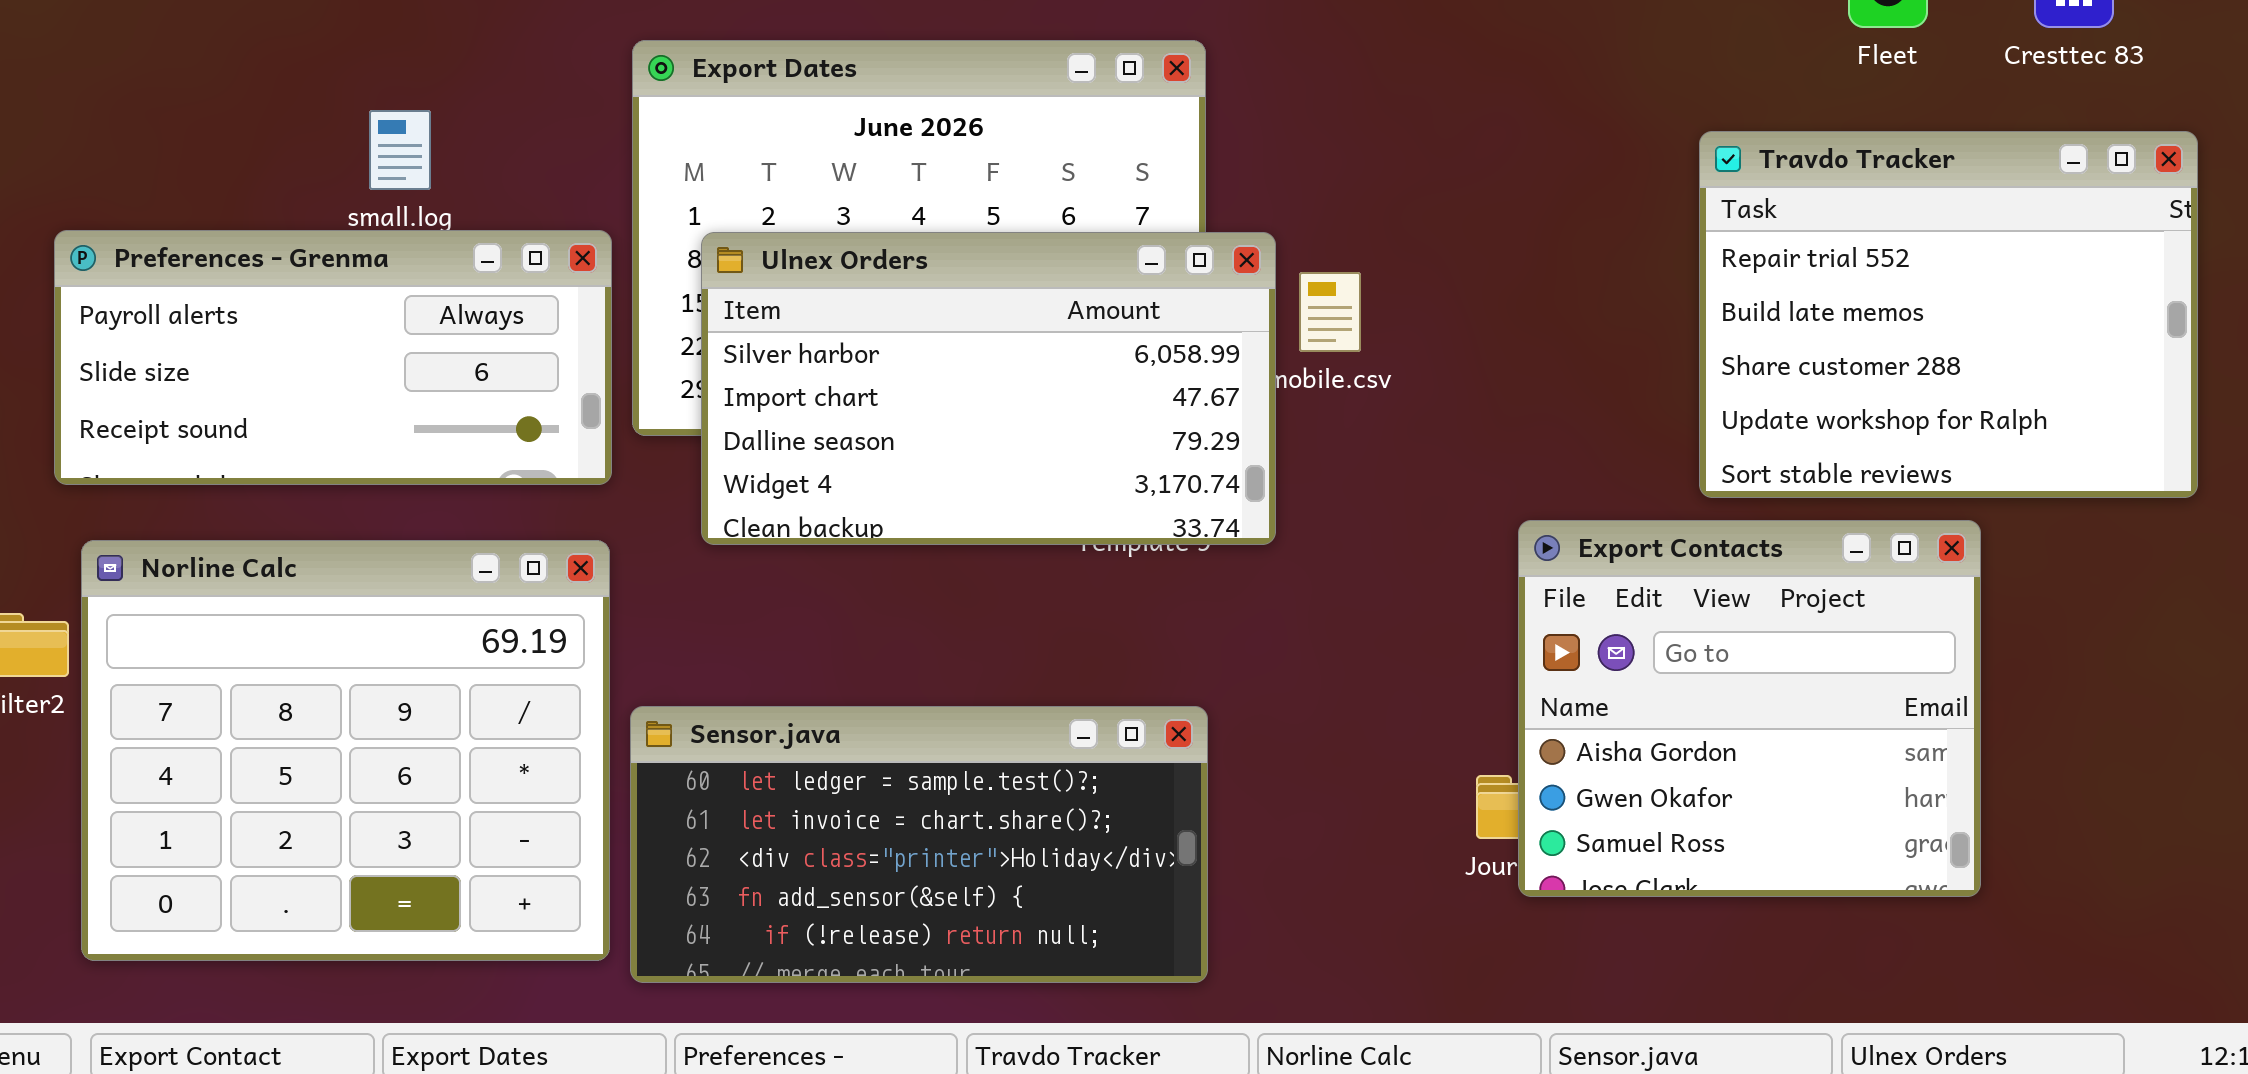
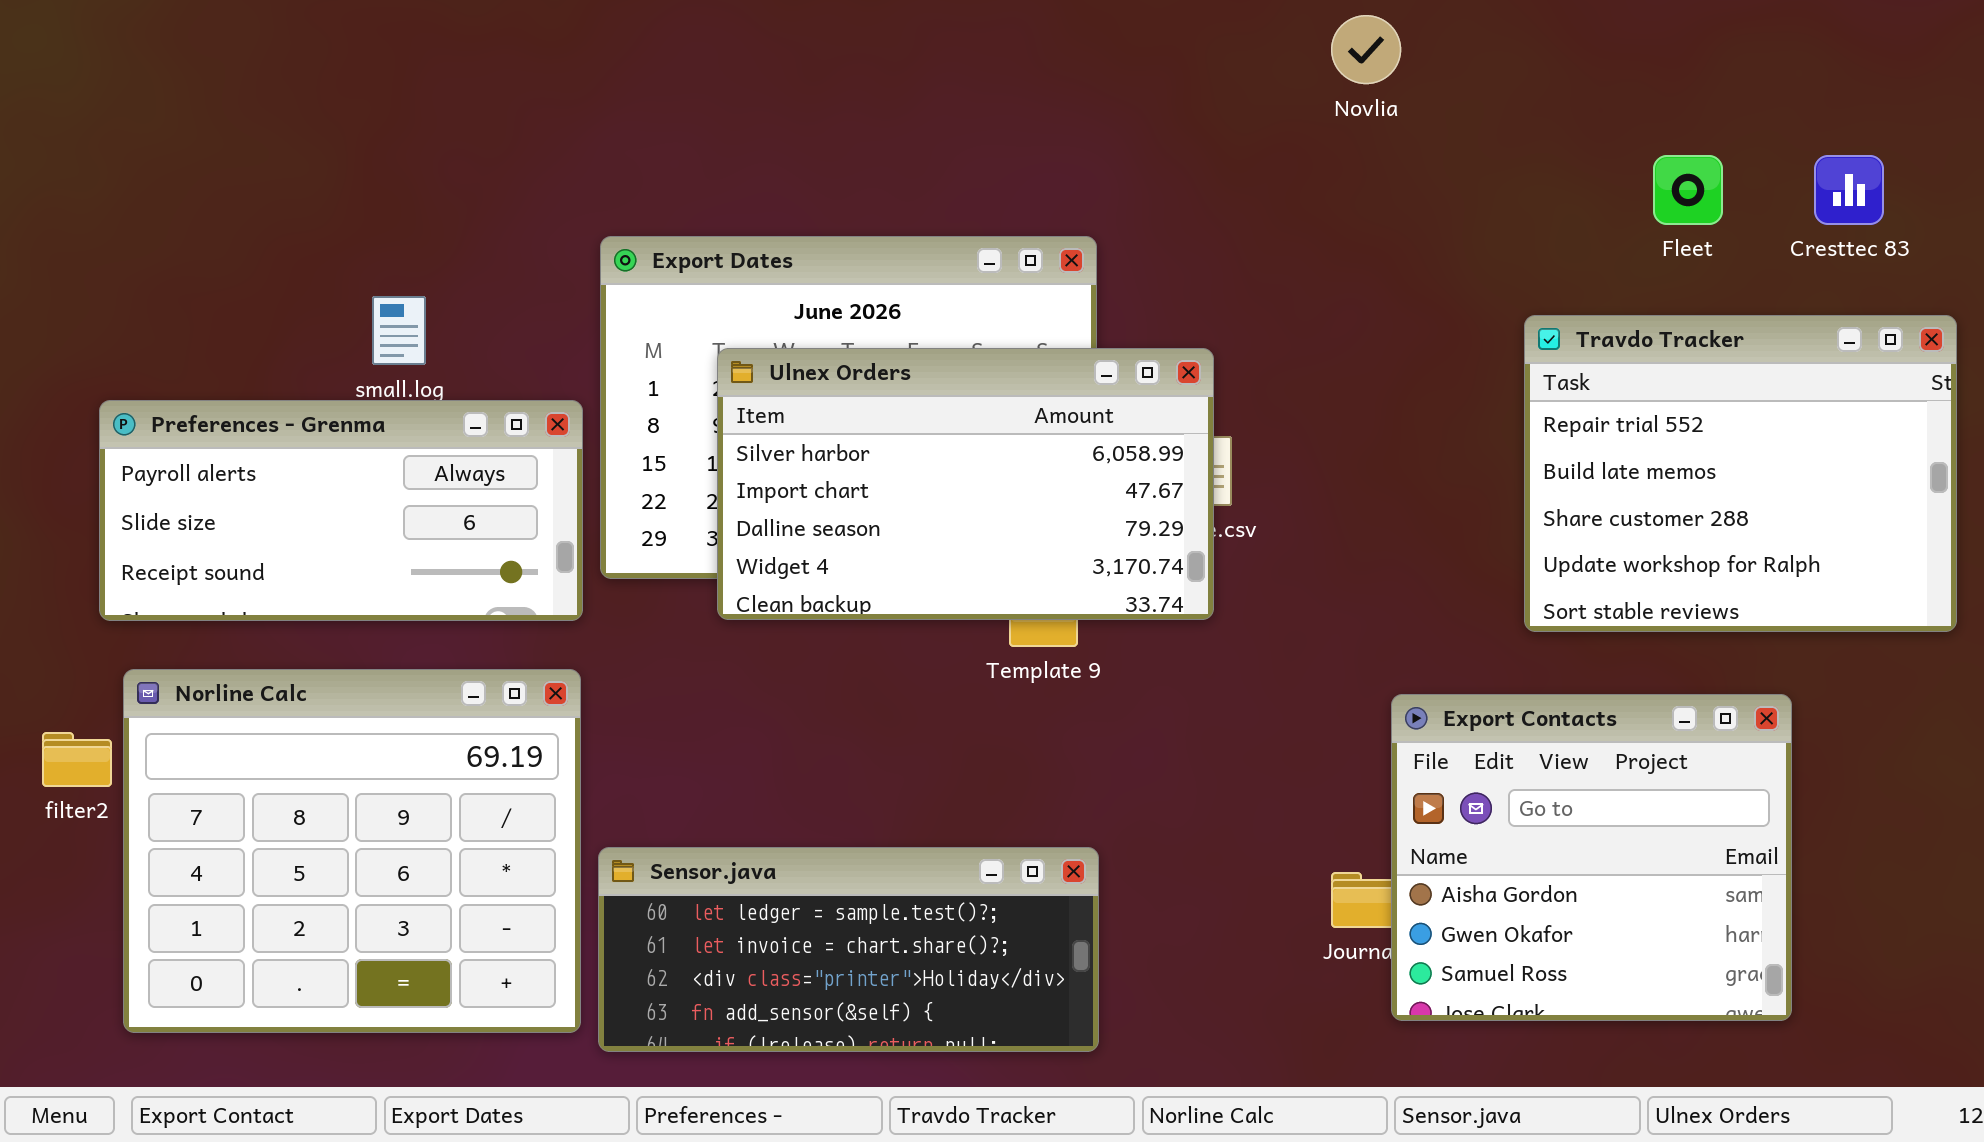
Ulnex Orders: [701,232,1276,545] -> [717,348,1214,620], moved
Export Contacts: [1518,520,1981,897] -> [1391,694,1792,1021], moved
Sensor.java: [630,706,1208,983] -> [598,847,1099,1052], resized

